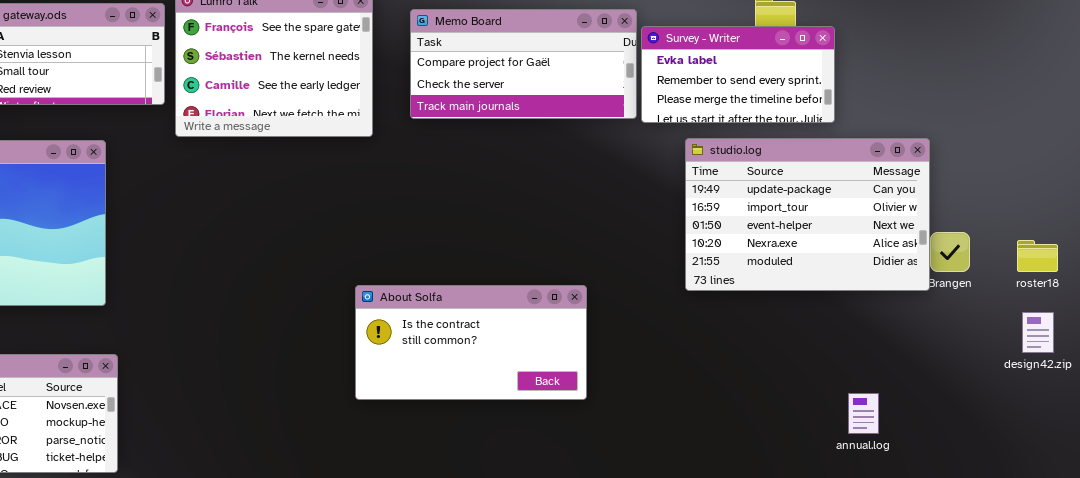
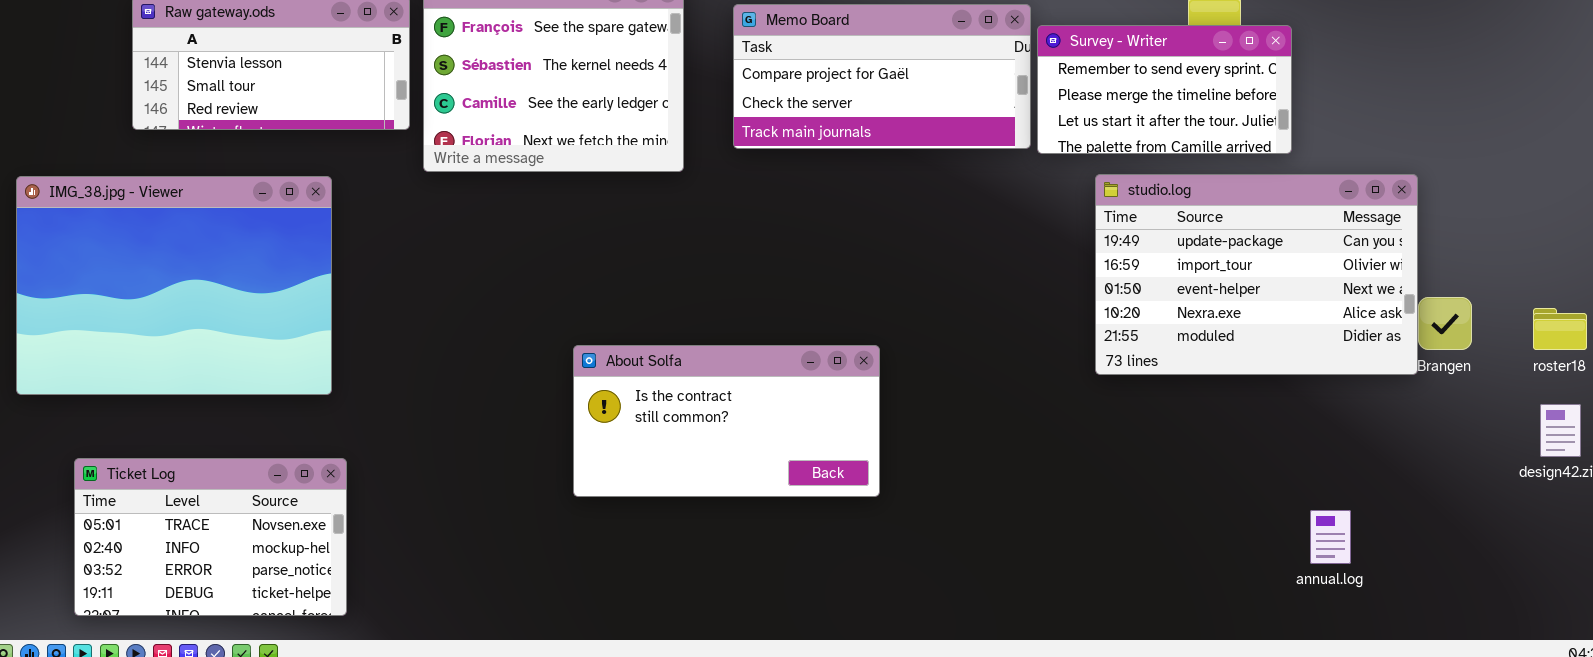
Survey - Writer: [641,26,835,123] -> [1037,25,1292,154], scrolled down 1 row
About Solfa: [355,285,587,400] -> [573,345,880,497], moved

